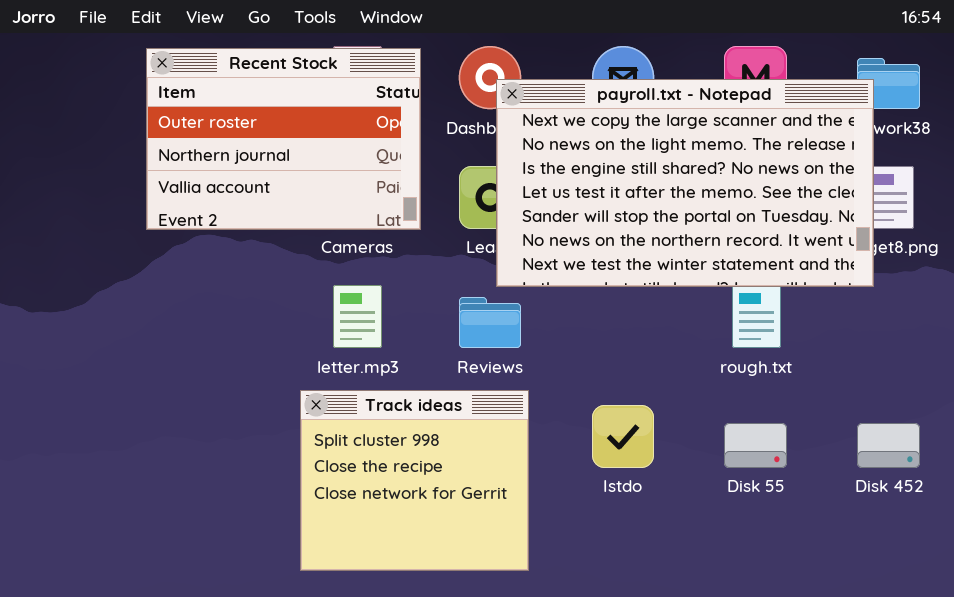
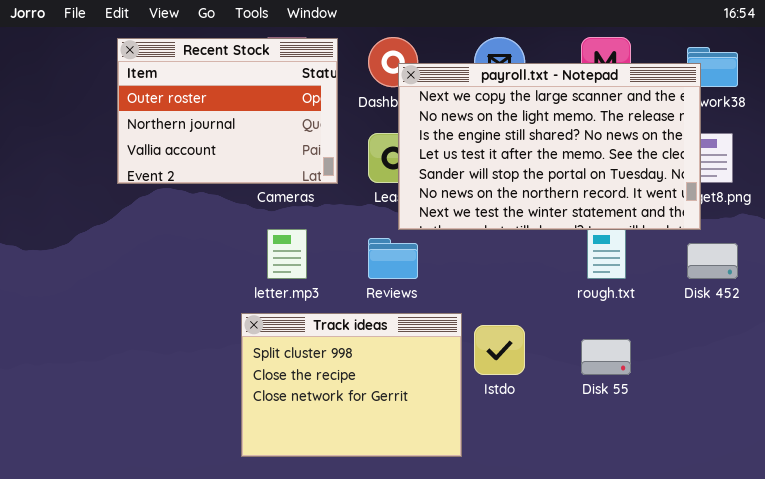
Track ideas: [300,390,529,571] -> [241,313,462,457], resized
Disk 452: [857,423,920,468] -> [687,243,738,279], moved

